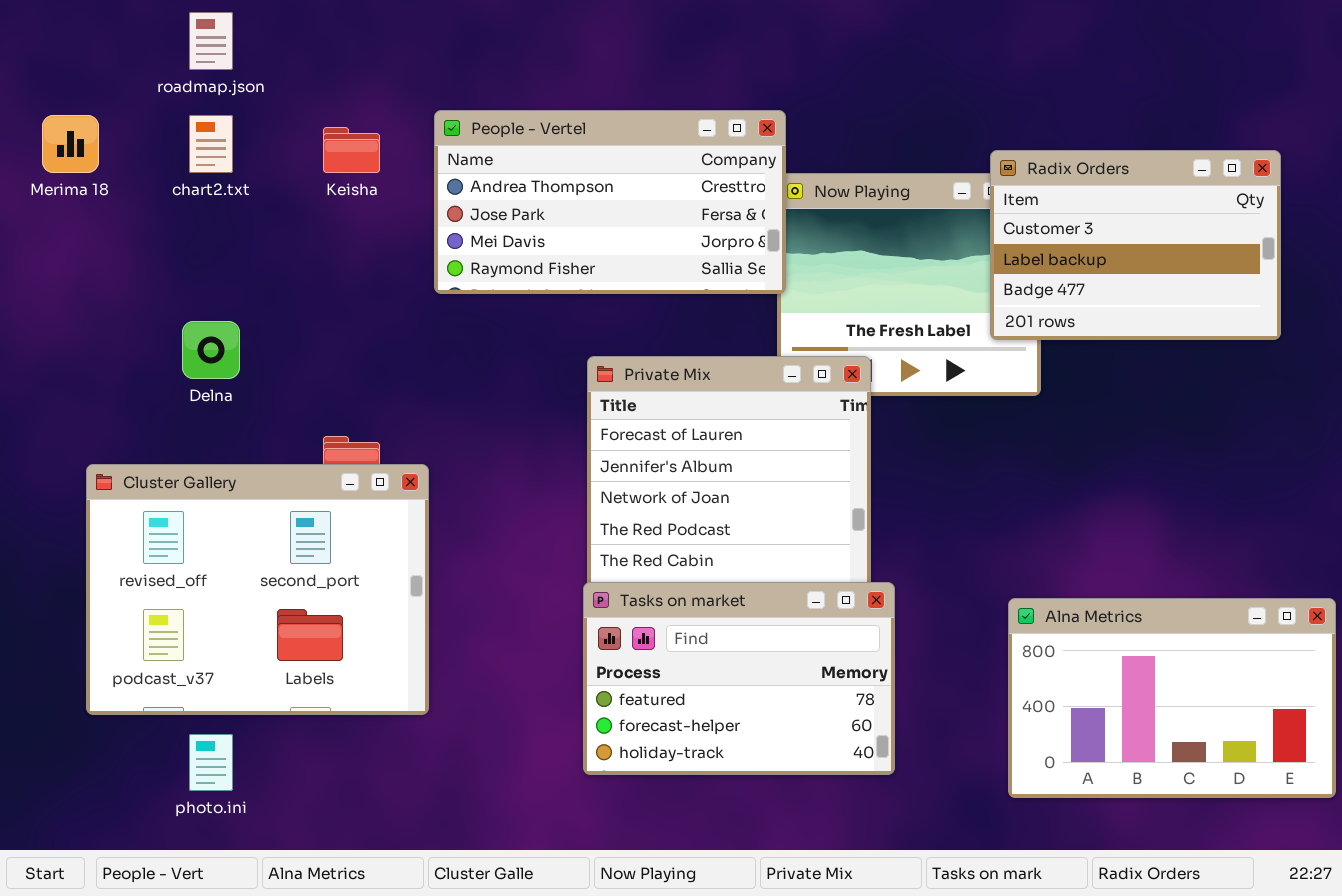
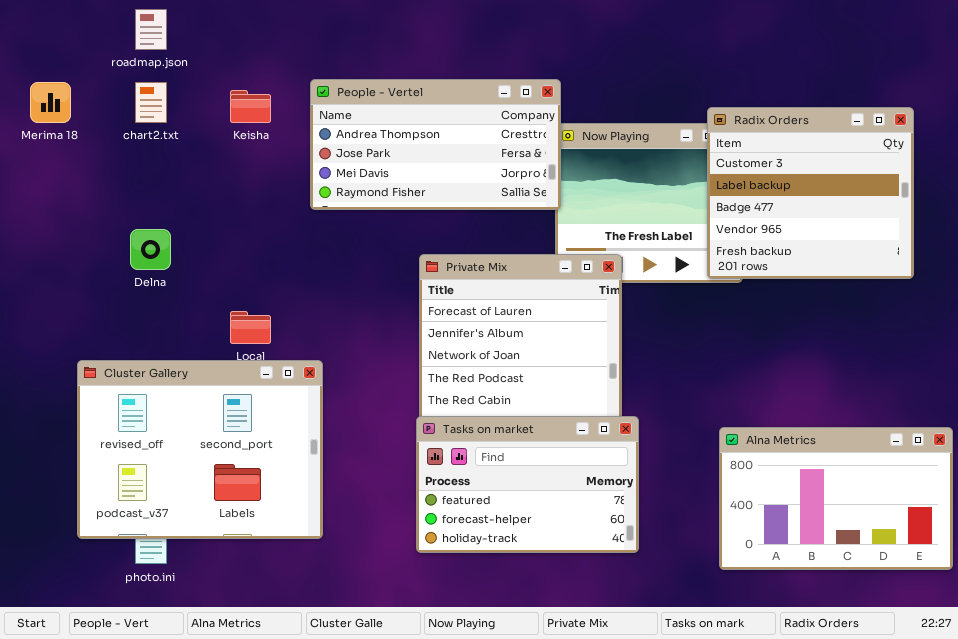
Radix Orders: [990,150,1281,340] -> [707,107,914,279], resized
Cluster Gallery: [86,464,429,715] -> [77,360,323,539], moved

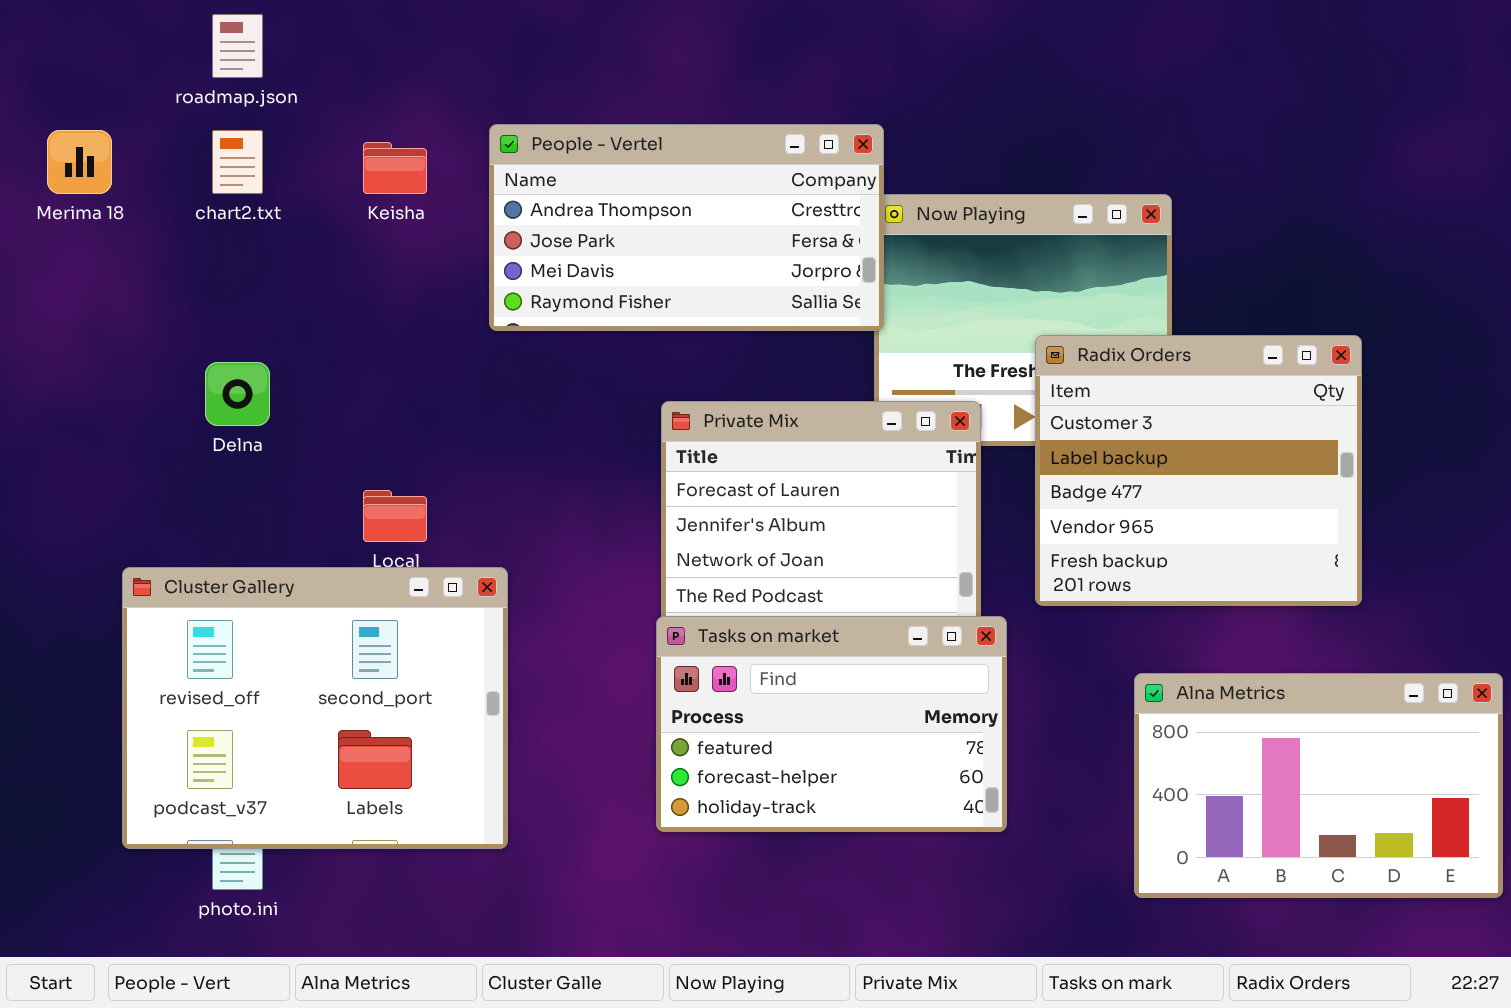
Radix Orders: [707,107,914,279] -> [1035,335,1362,606], moved
Tasks on market: [416,416,639,553] -> [656,616,1007,832], moved

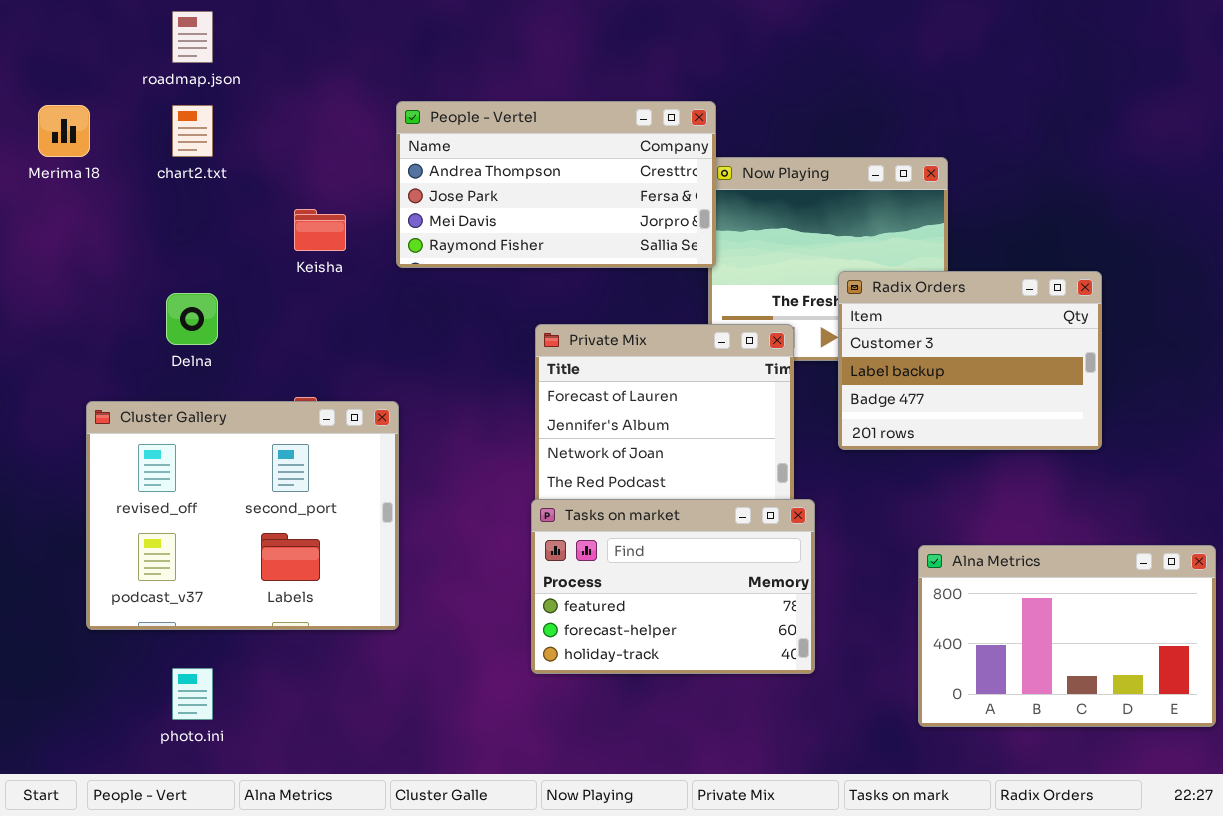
Keisha: [363,142,427,194] -> [294,209,346,251], moved
Radix Orders: [1035,335,1362,606] -> [838,271,1102,450], resized
Cluster Gallery: [122,567,508,849] -> [86,401,399,630], moved

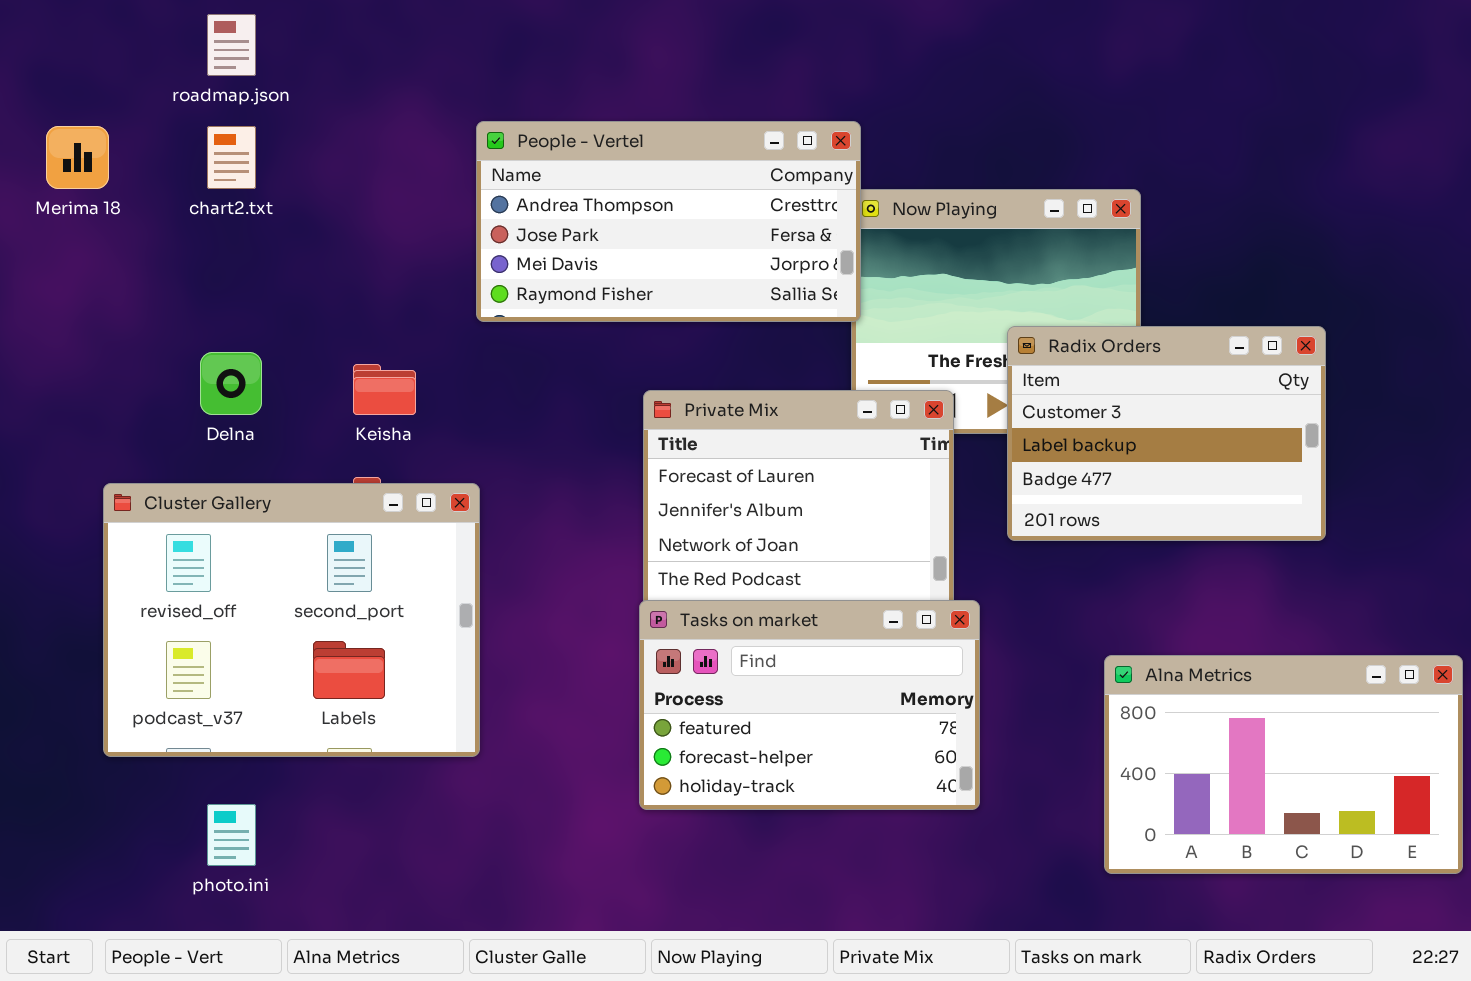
Keisha: [294,209,346,251] -> [353,364,416,415], moved

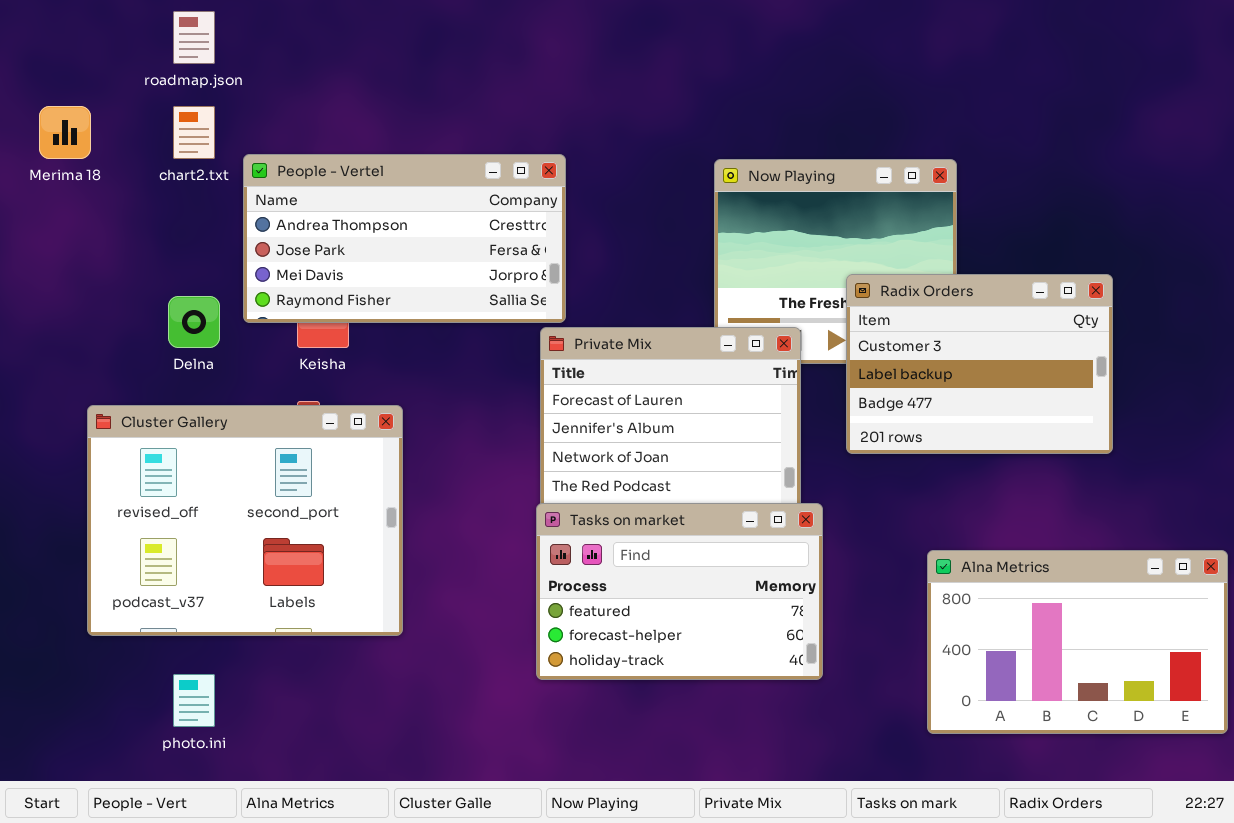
People - Vertel: [476,121,861,322] -> [243,154,566,323], moved

